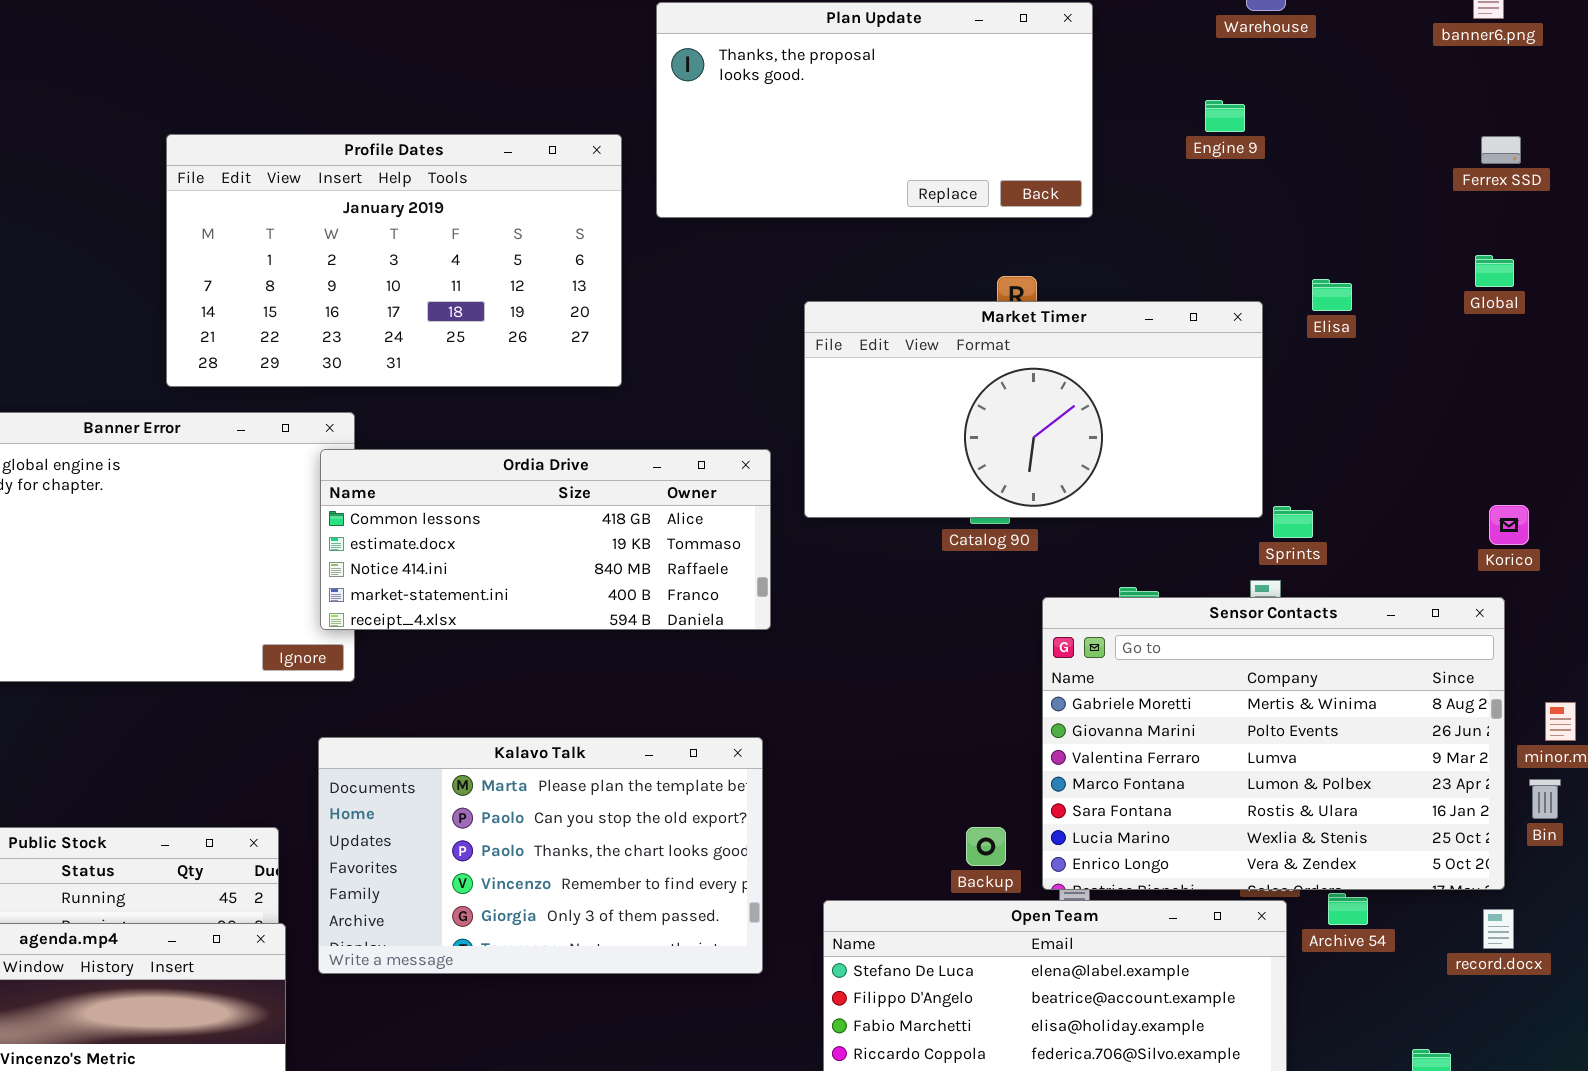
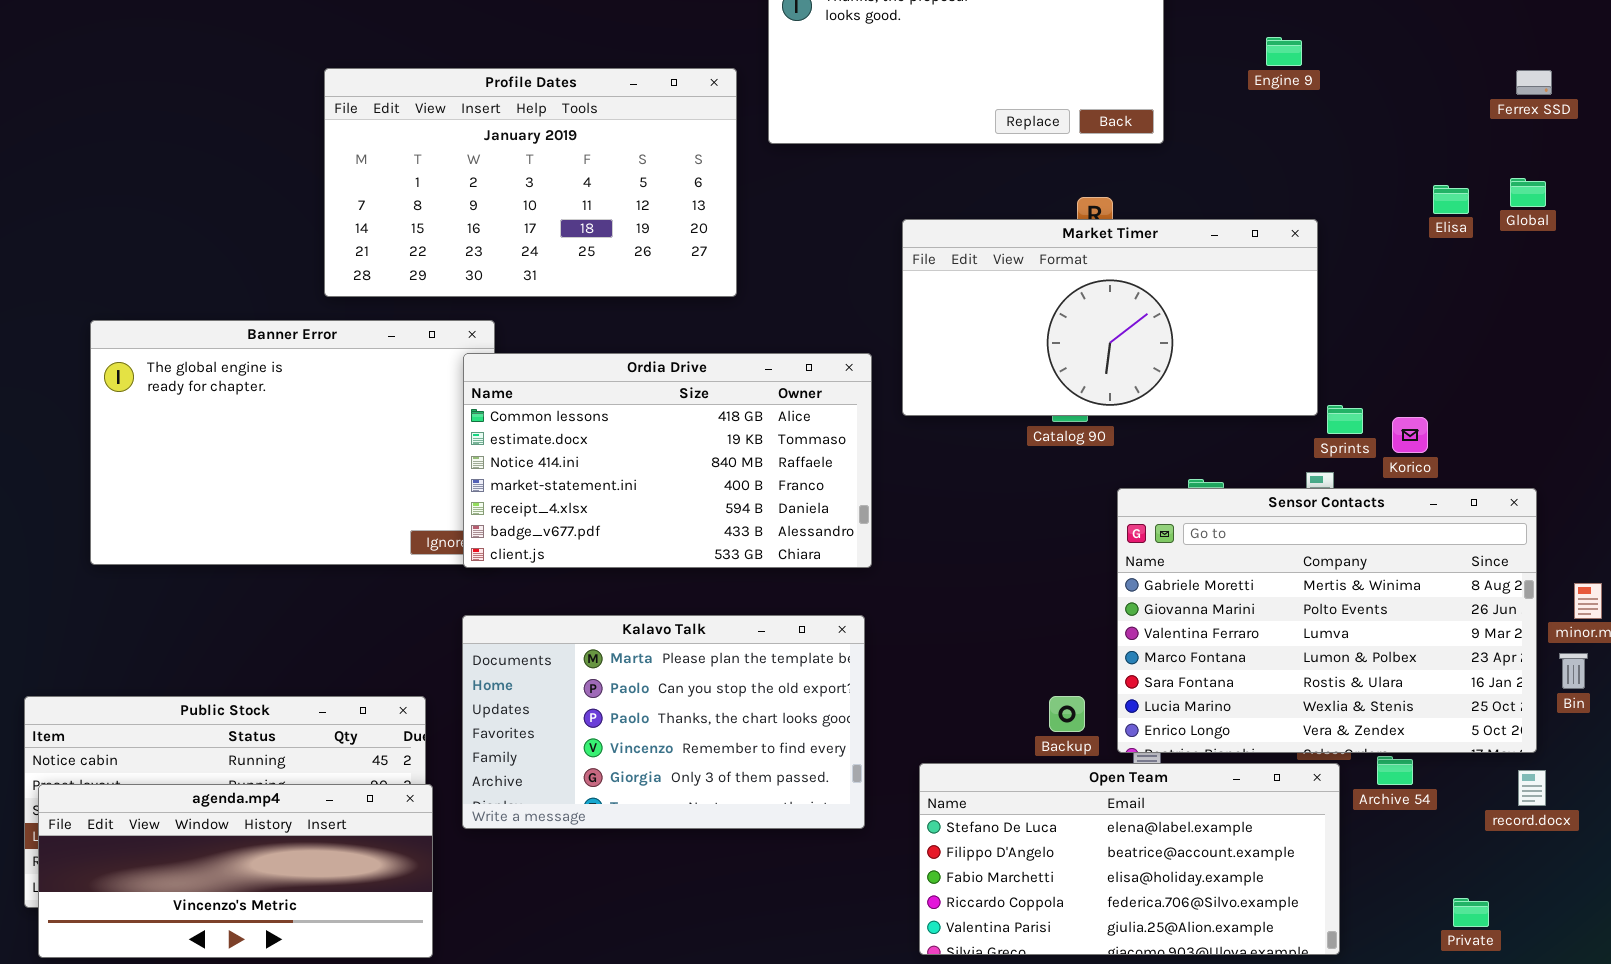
Elisa: [1312,279,1352,311] -> [1433,185,1469,214], moved
Ordia Drive: [320,449,771,630] -> [463,353,872,568], resized
Korico: [1489,505,1529,545] -> [1392,417,1428,453], moved

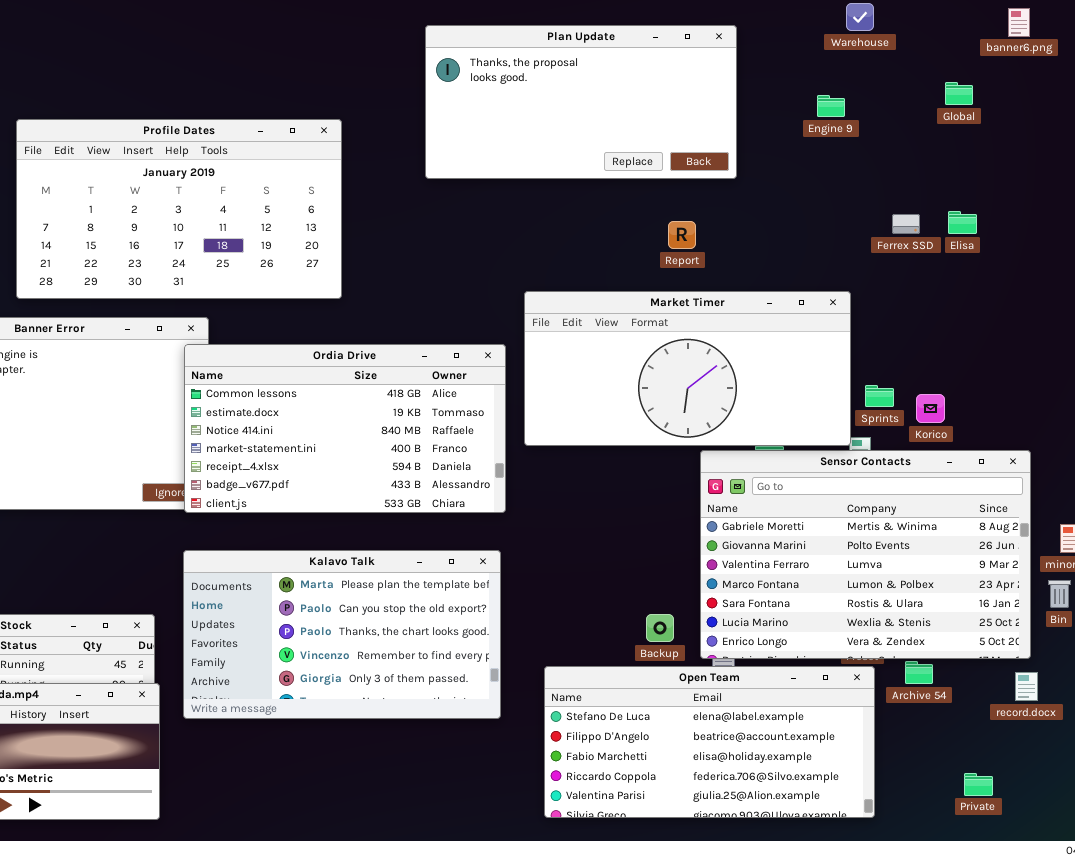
Profile Dates: [324,68,737,297] -> [16,119,342,299], moved
Ferrex SSD: [1516,70,1552,95] -> [892,214,920,234], moved
Global: [1510,178,1546,207] -> [945,82,973,105], moved
Market Timer: [902,219,1318,416] -> [524,291,851,446], moved

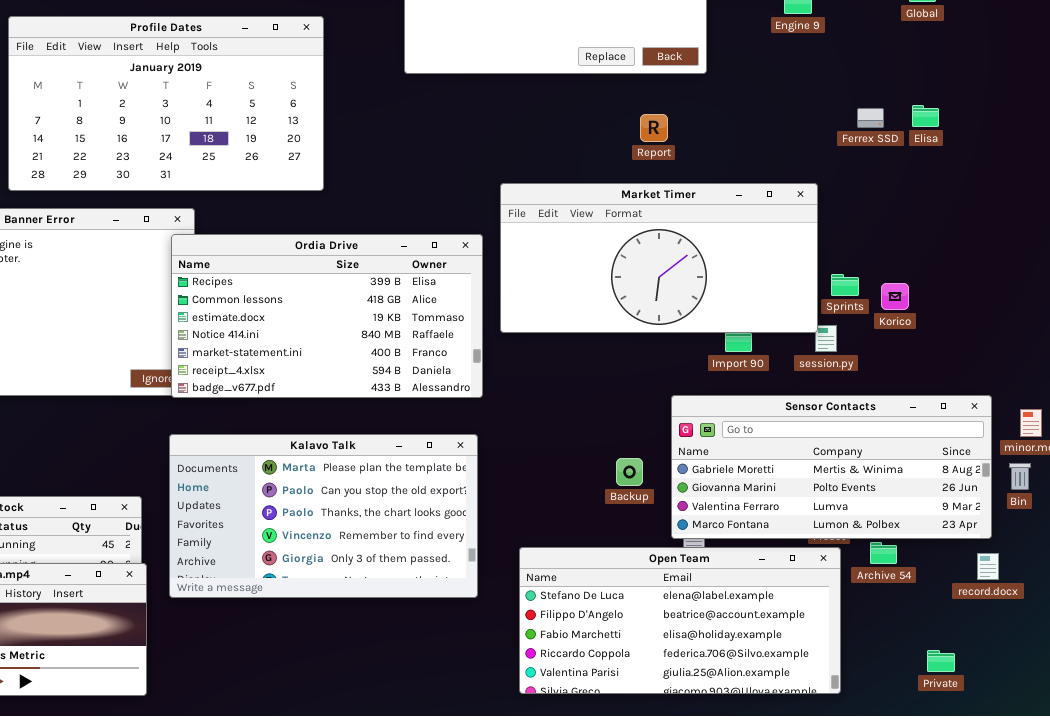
Ordia Drive: [184,344,506,513] -> [171,234,483,398], scrolled up 1 row
Sensor Contacts: [700,450,1031,659] -> [671,395,992,539], resized
Backup: [646,614,674,642] -> [616,458,643,486], moved

